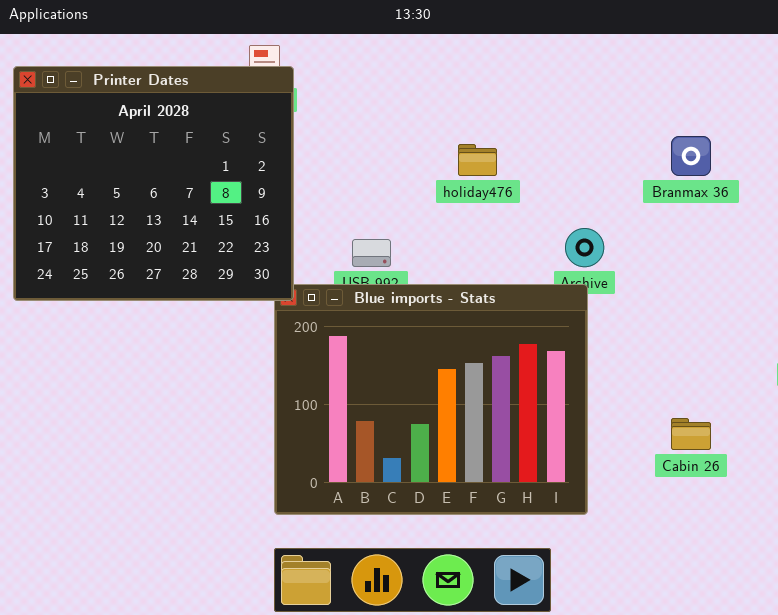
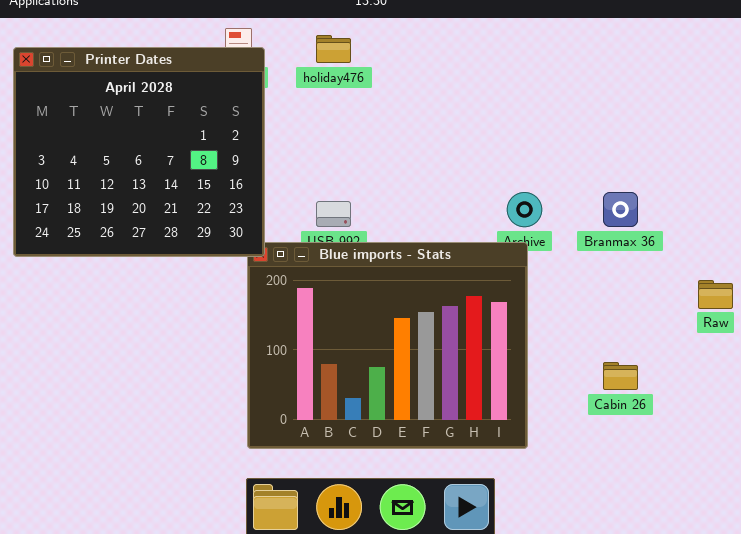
Branmax 36: [671,136,711,176] -> [603,192,638,227], moved
holiday476: [458,144,497,176] -> [316,35,351,63], moved

